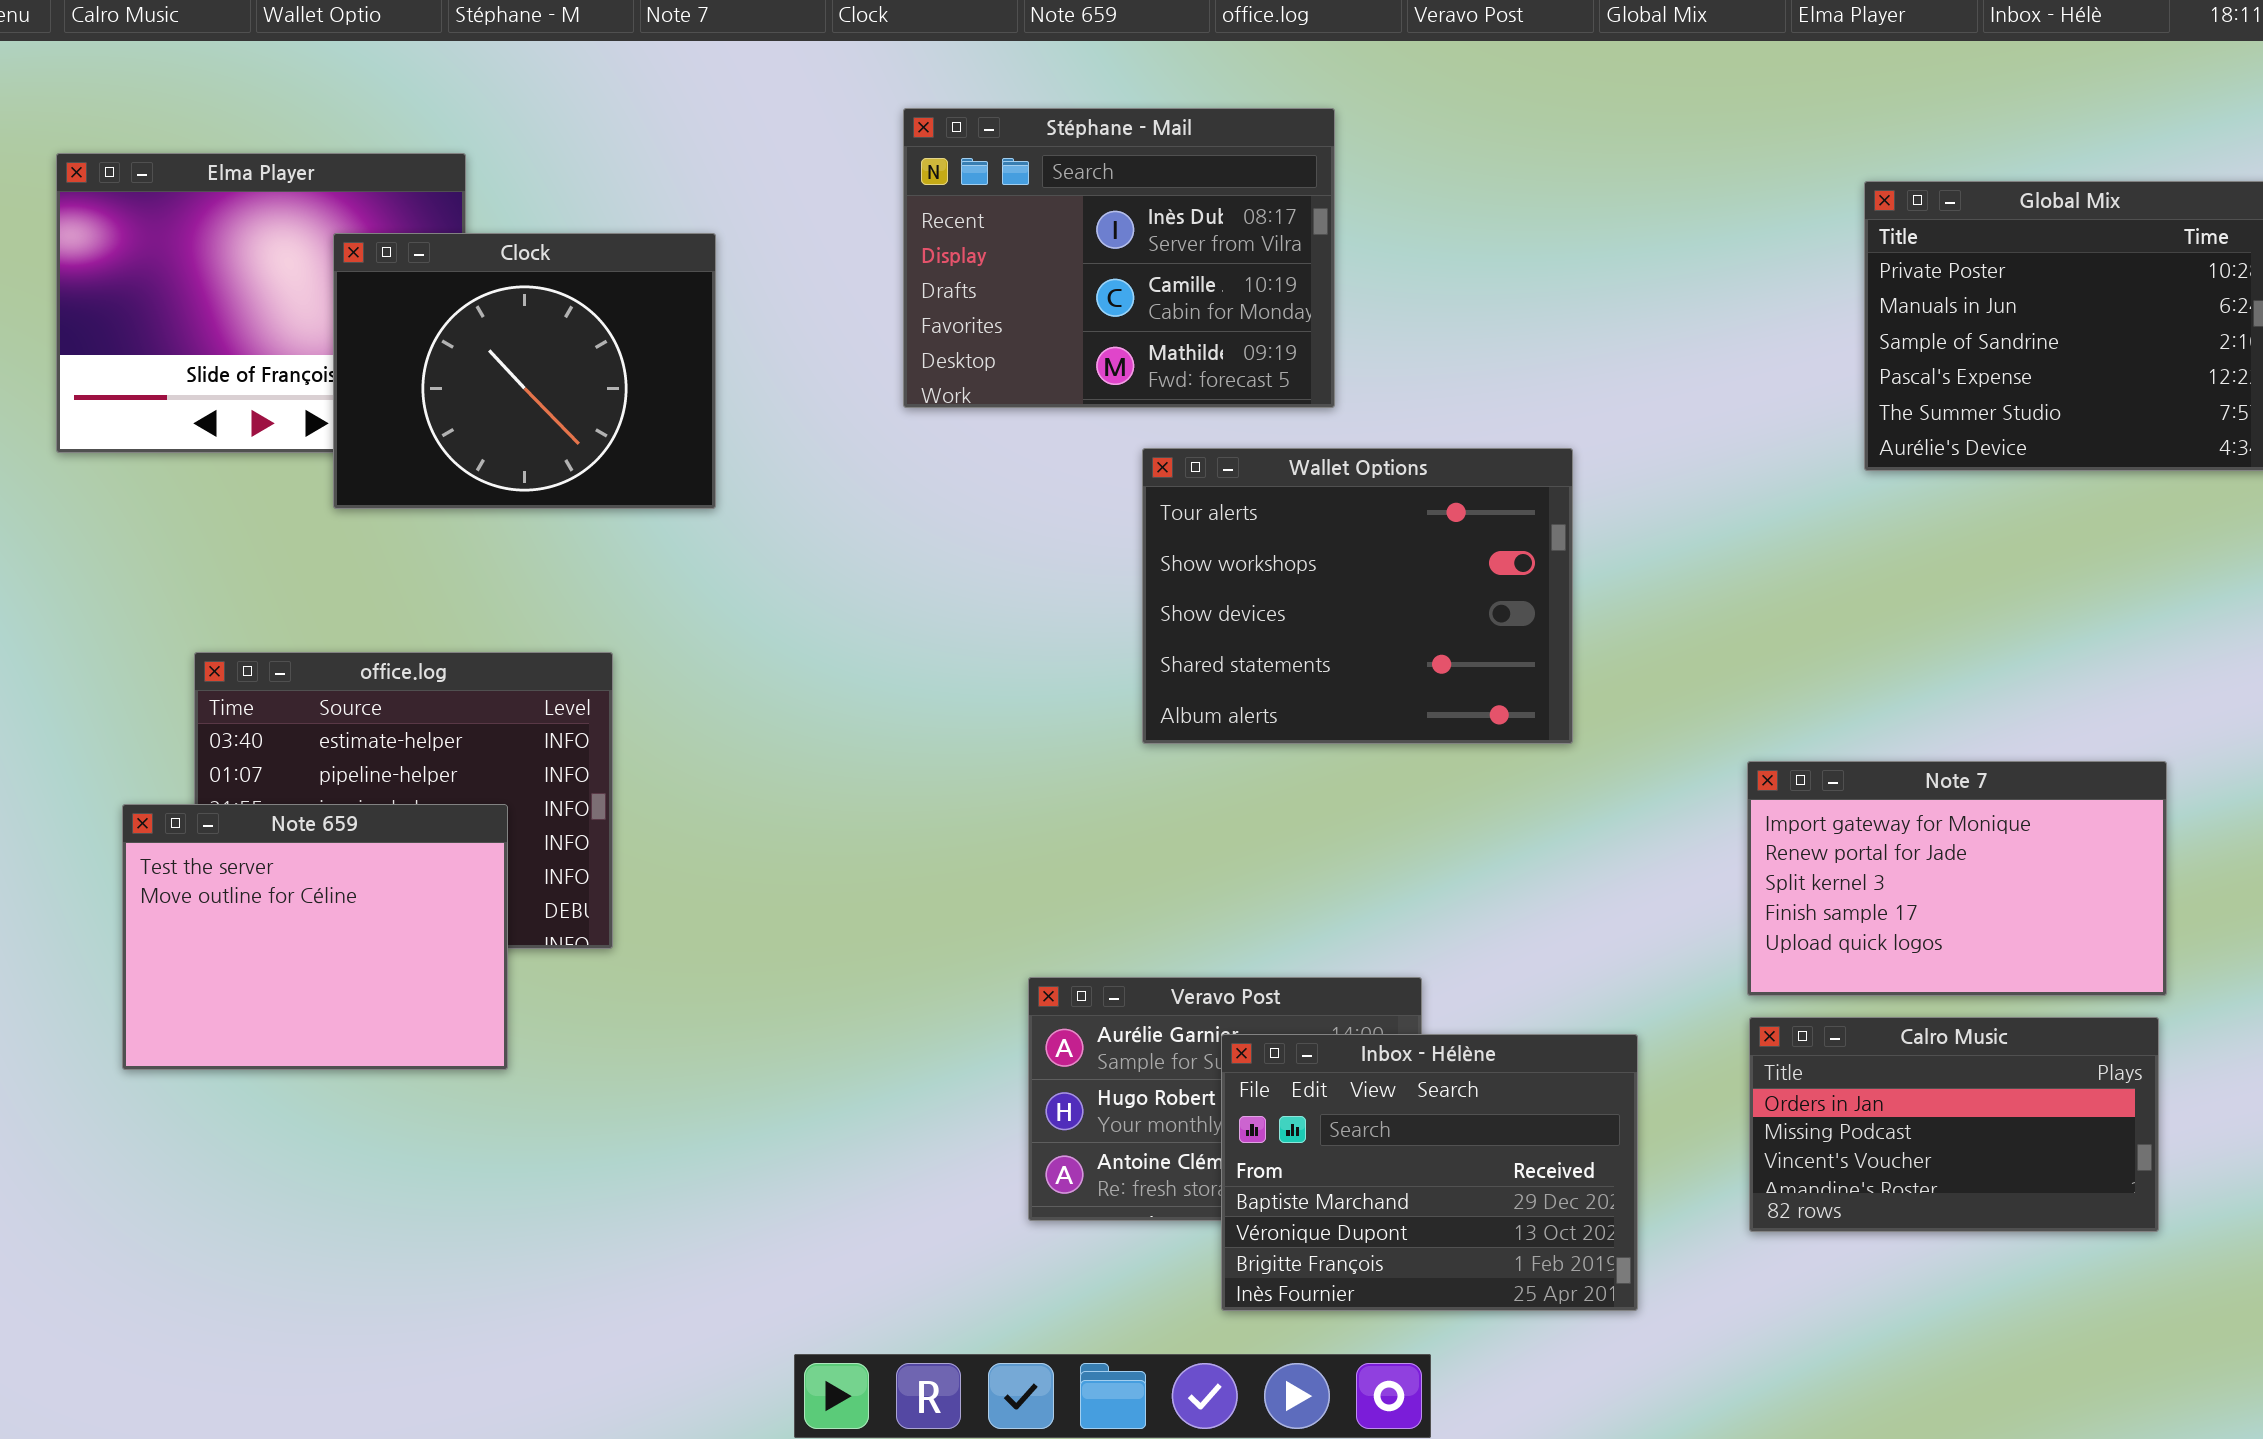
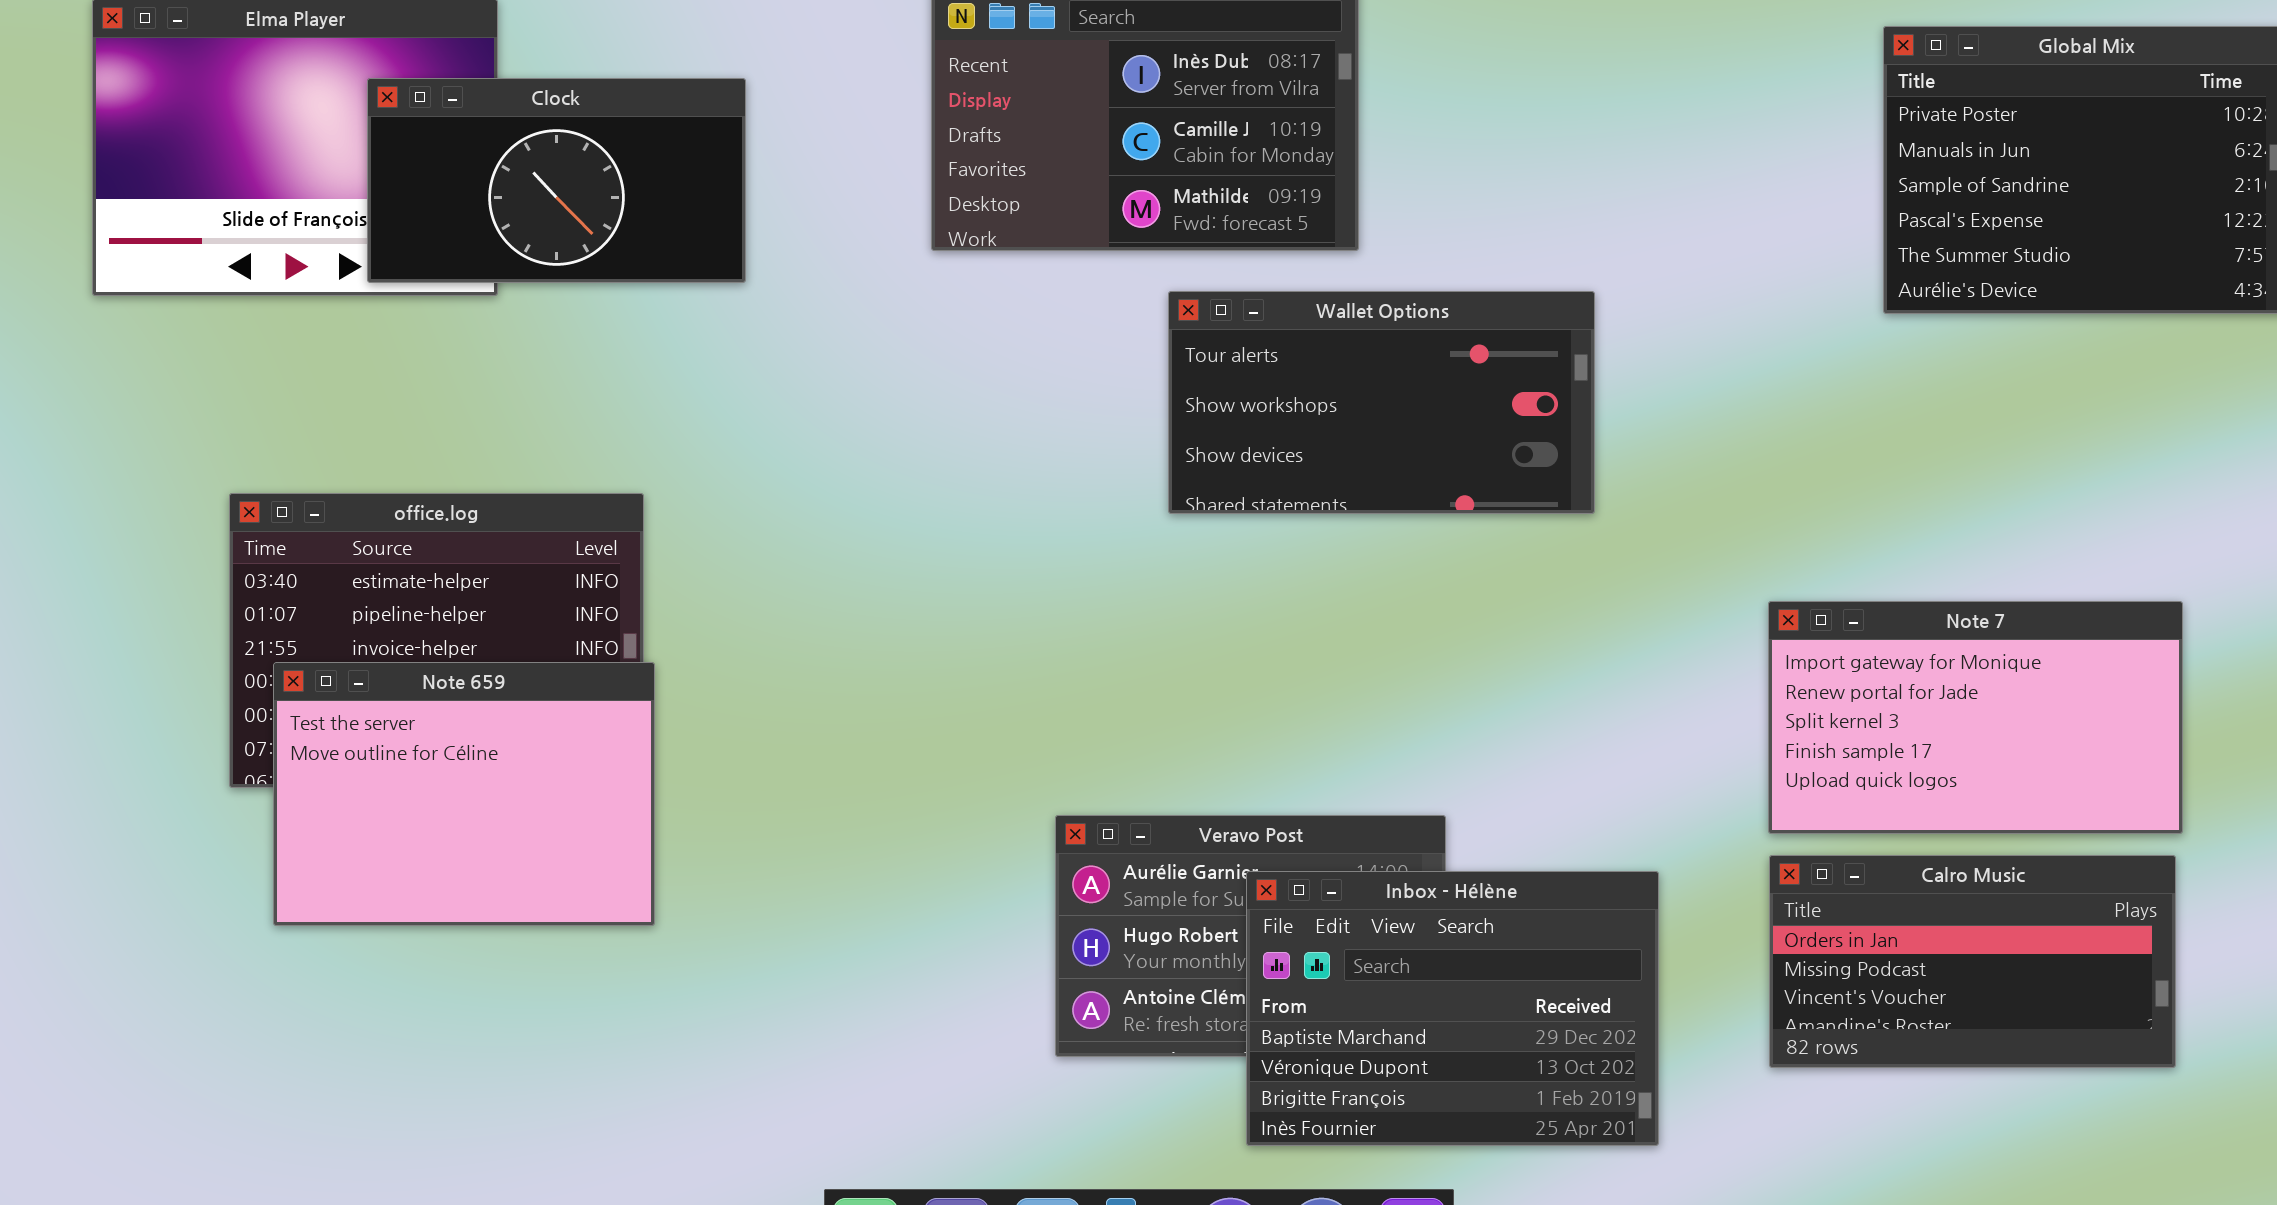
Clock: [333,233,716,509] -> [367,78,746,283], resized
Wallet Options: [1142,448,1573,744] -> [1168,291,1595,514], resized
Note 659: [122,804,508,1070] -> [273,662,655,926], moved

